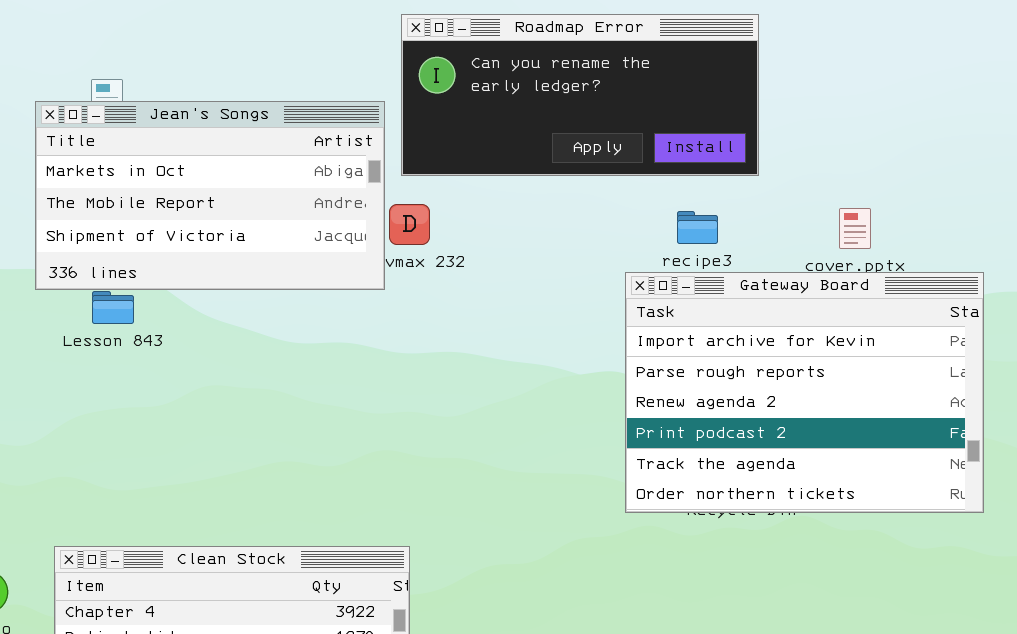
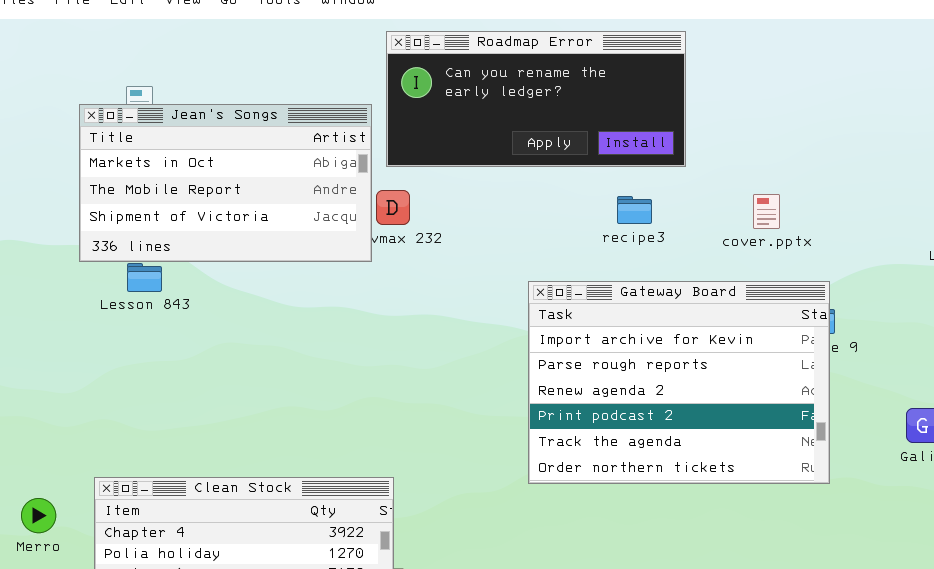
Gateway Board: [625,272,984,513] -> [528,281,830,484], moved

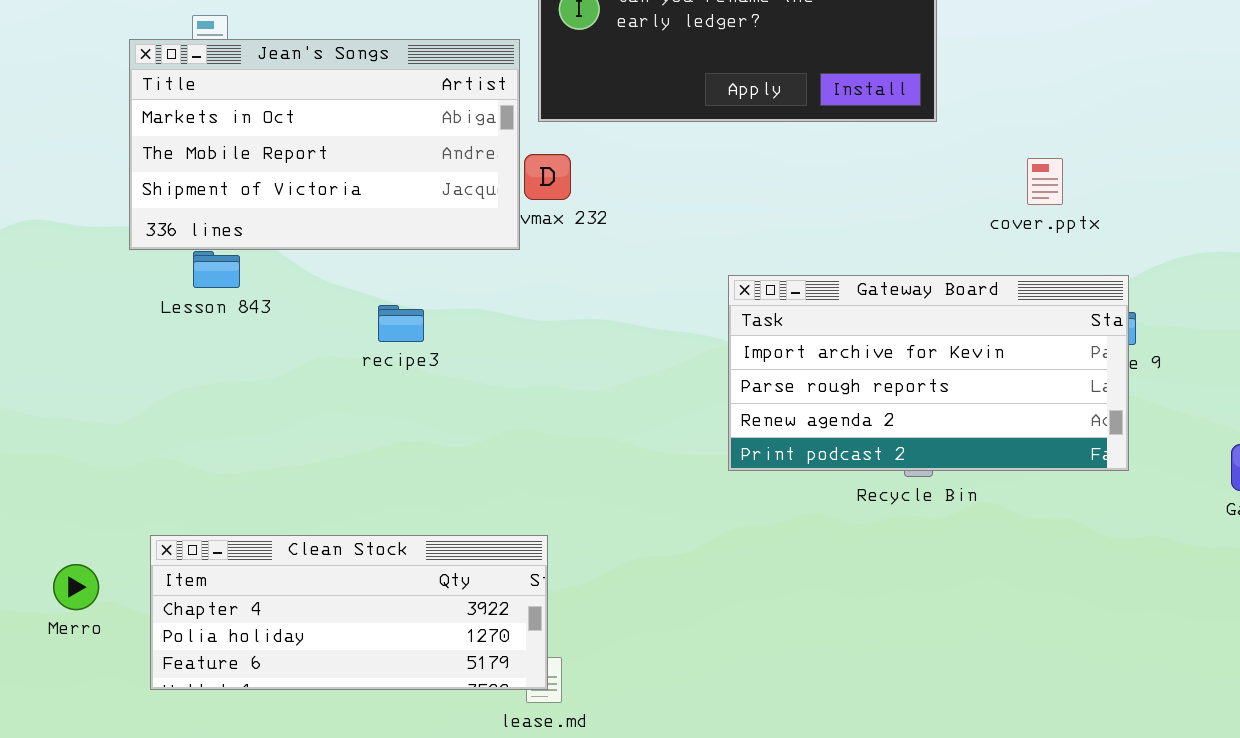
recipe3: [617,196,652,224] -> [378,305,424,342], moved
Gateway Board: [528,281,830,484] -> [728,275,1129,471], resized

